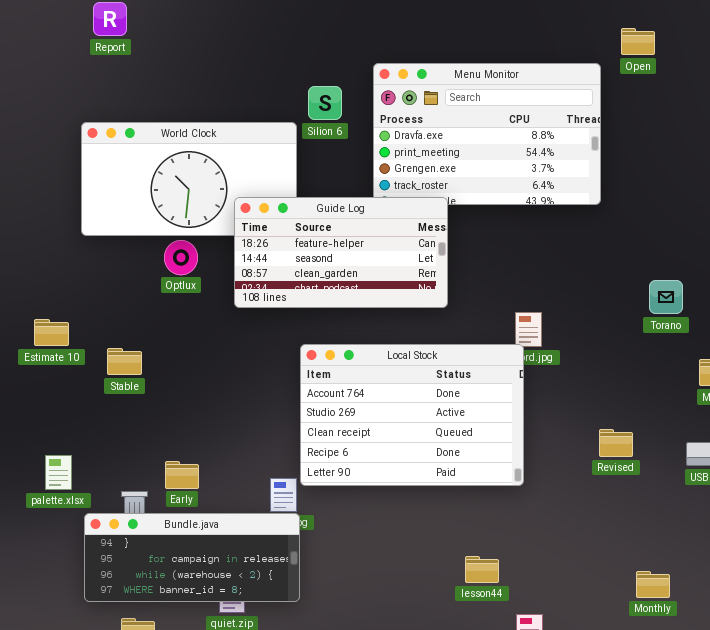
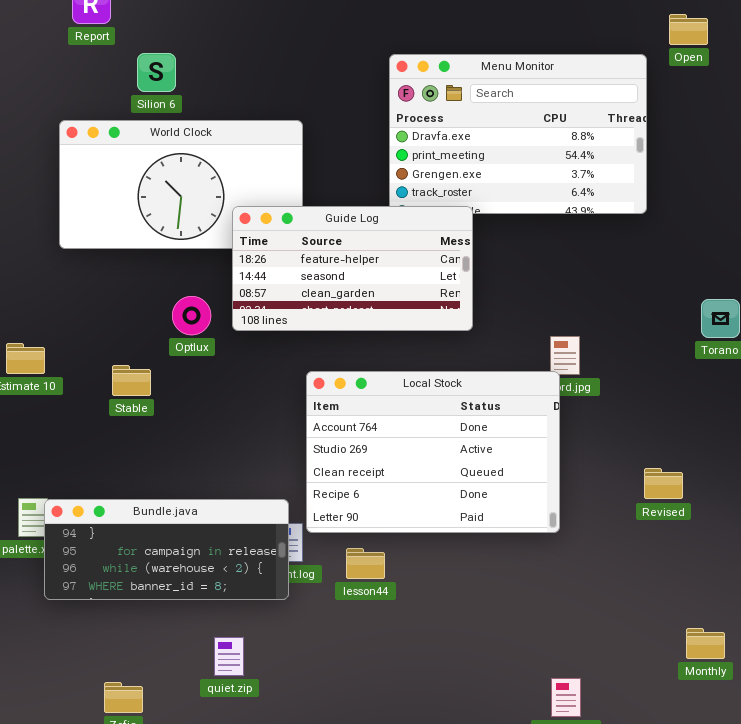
Silion 6: [308,86,342,120] -> [137,53,176,92], moved
Optlux: [164,240,198,275] -> [172,296,211,335], moved
Stable: [107,348,142,375] -> [112,365,151,396], moved
Bundle.java: [84,513,300,602] -> [44,499,289,600], moved
lesson44: [465,556,499,583] -> [346,548,385,579], moved

